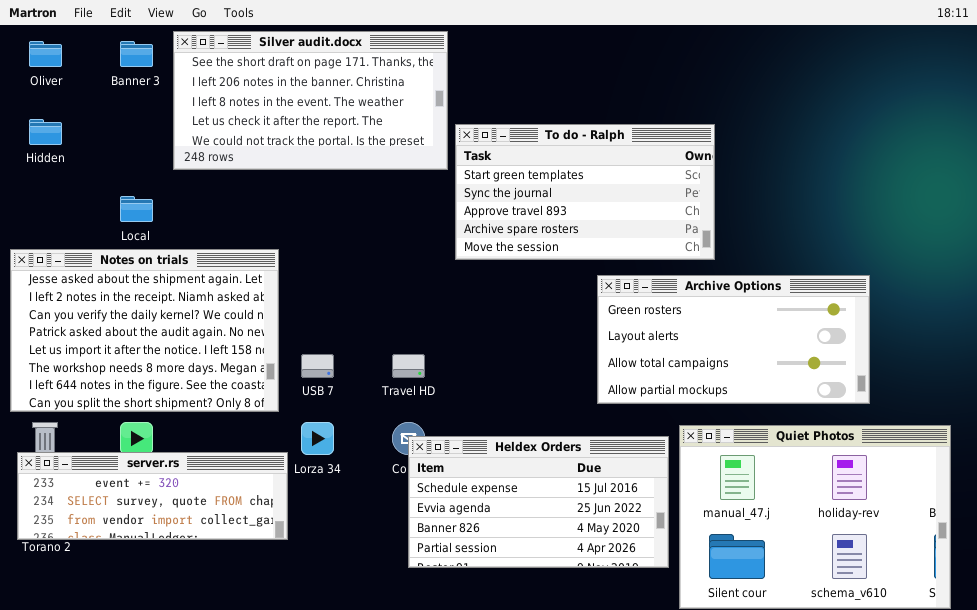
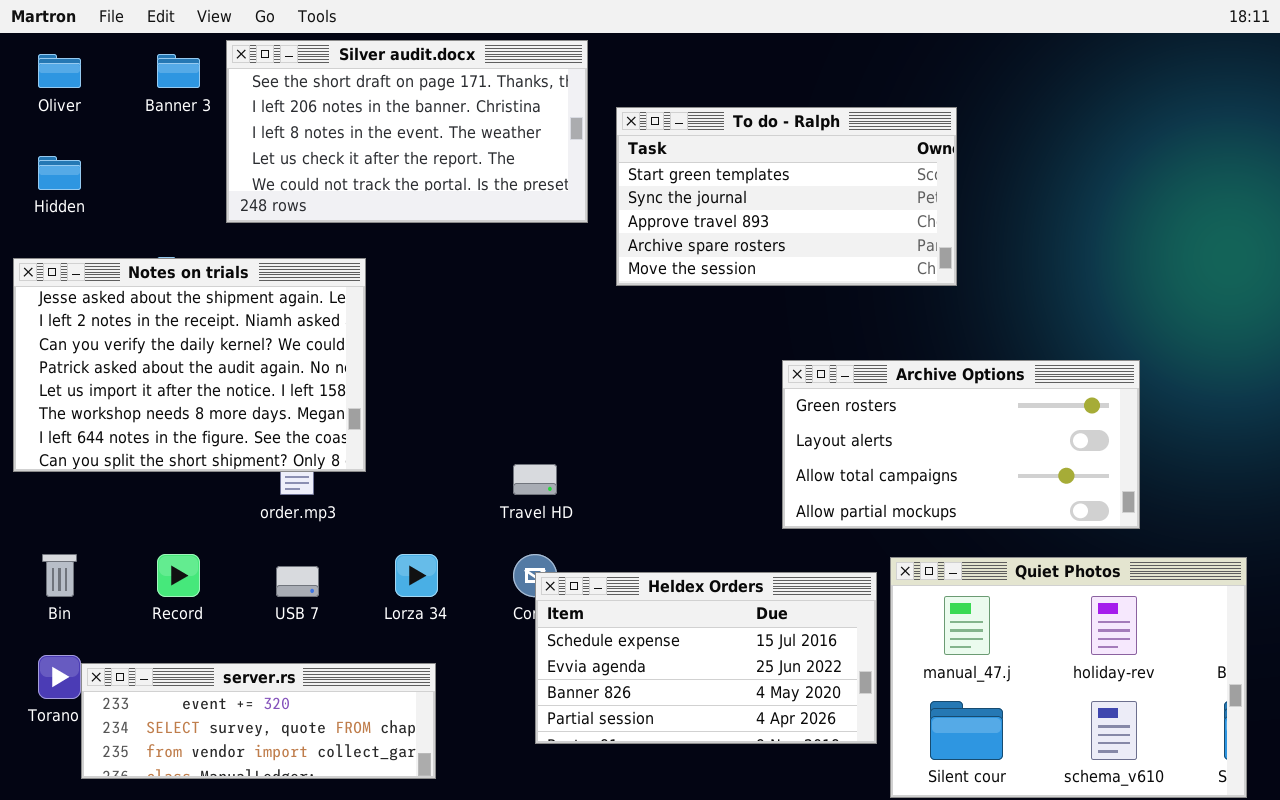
To do - Ralph: [455,124,715,260] -> [616,107,957,286], moved
Notes on trials: [10,249,279,412] -> [13,258,366,472], moved
USB 7: [301,354,334,378] -> [276,566,319,597], moved
server.rs: [17,452,288,540] -> [81,663,436,779], moved

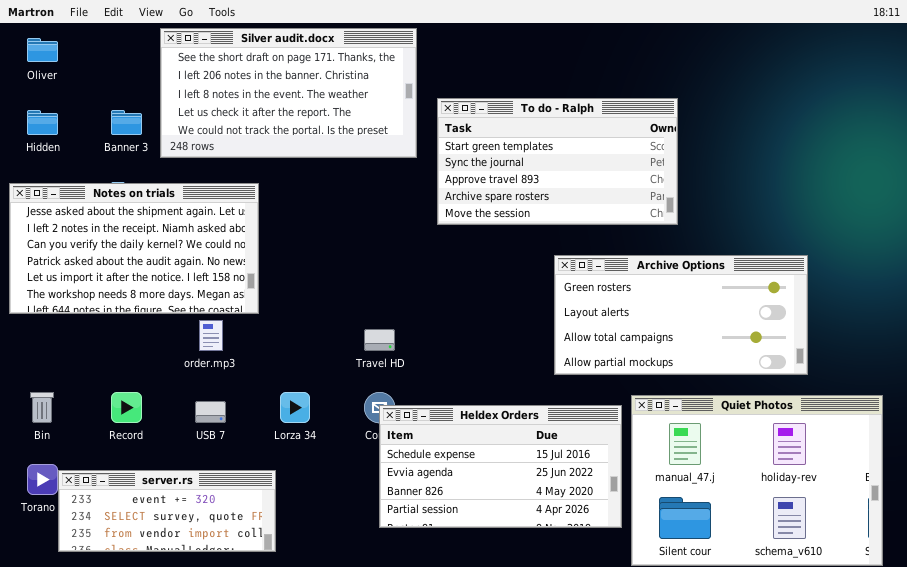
Banner 3: [157,54,200,88] -> [111,110,142,135], moved
To do - Ralph: [616,107,957,286] -> [437,98,678,225], moved
Notes on trials: [13,258,366,472] -> [9,183,259,314], resized
server.rs: [81,663,436,779] -> [58,470,276,552], resized

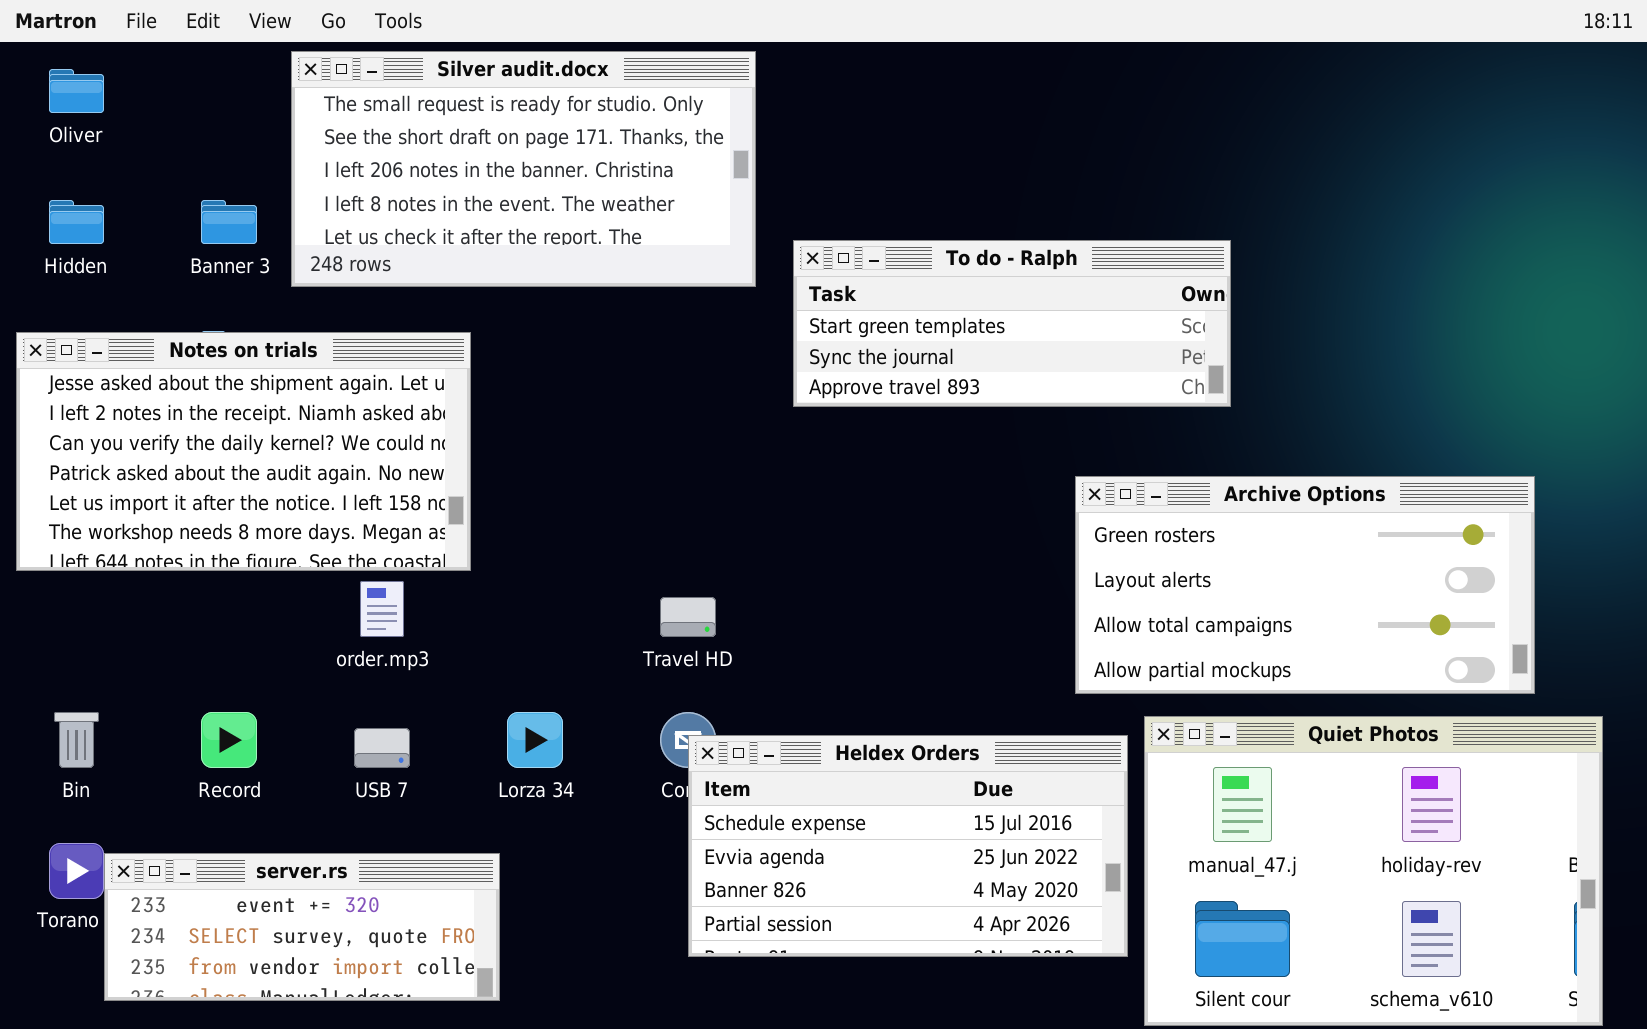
Silver audit.docx: [160,28,417,158] -> [291,51,756,287], scrolled up 1 row
To do - Ralph: [437,98,678,225] -> [793,240,1231,407], resized
Archive Options: [554,255,808,375] -> [1075,476,1535,694], moved

